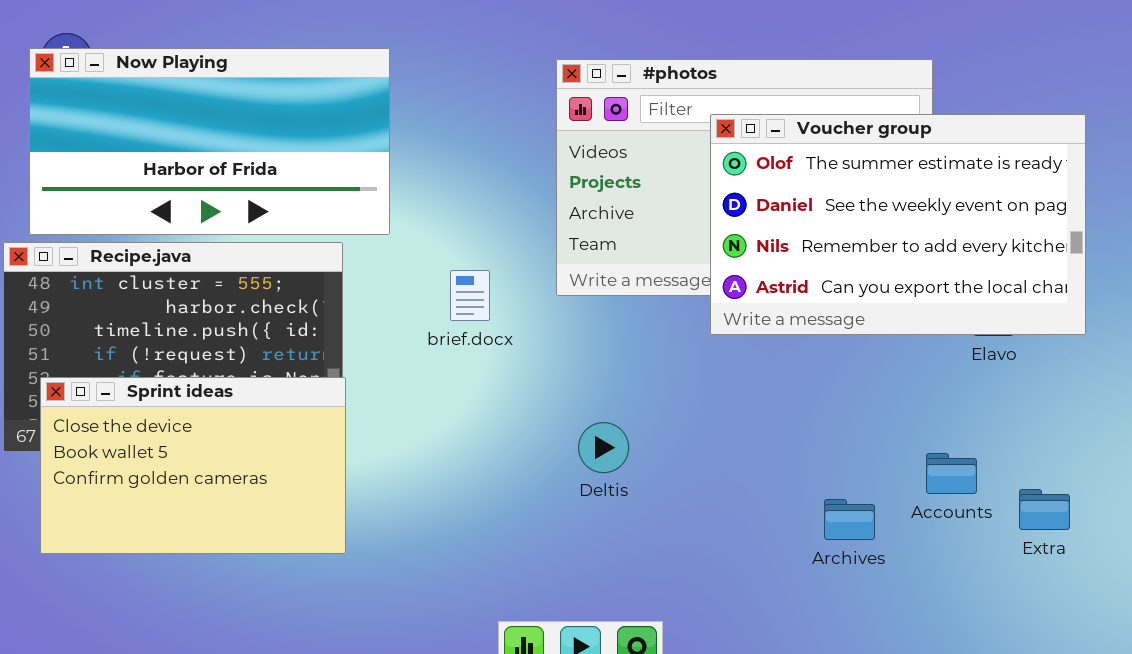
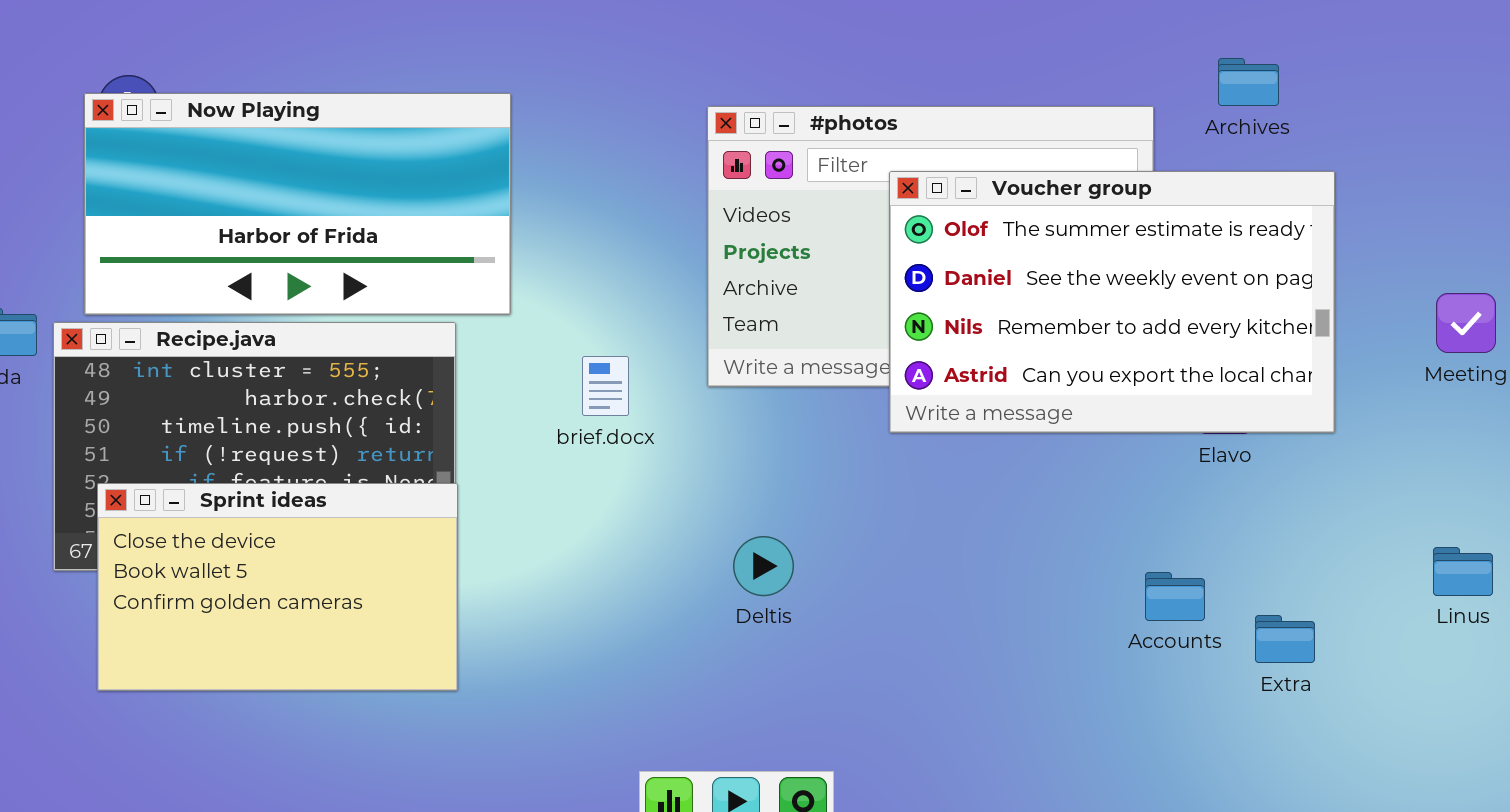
Archives: [824,499,875,540] -> [1218,58,1279,106], moved

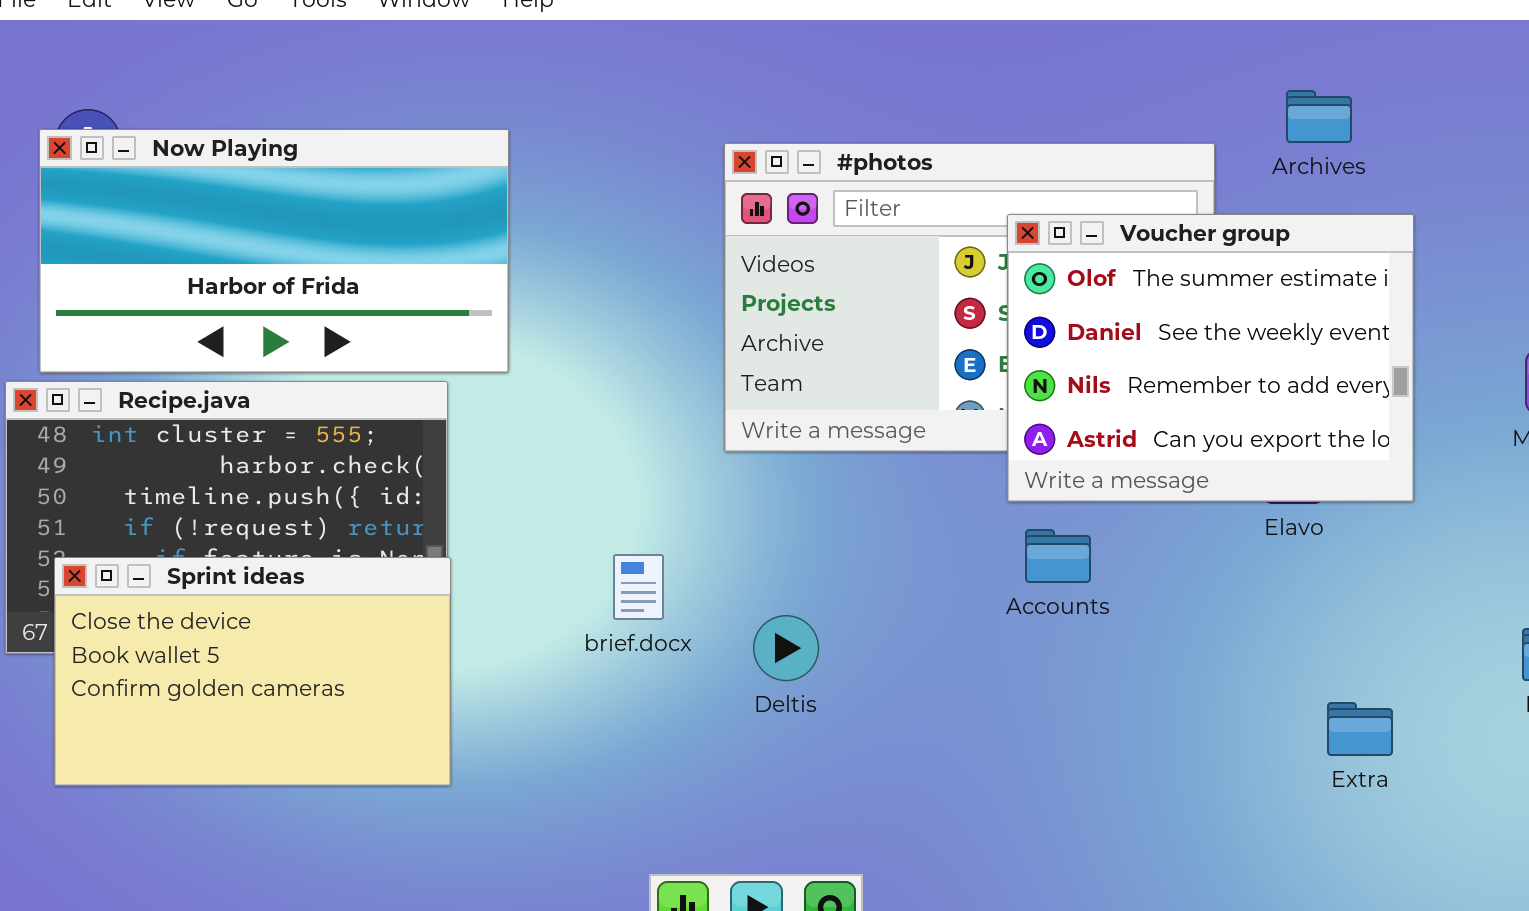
Voucher group: [889,171,1335,433] -> [1007,214,1414,502], resized
brief.docx: [582,356,629,416] -> [613,554,664,620], moved
Accounts: [1145,572,1205,621] -> [1025,529,1091,583], moved

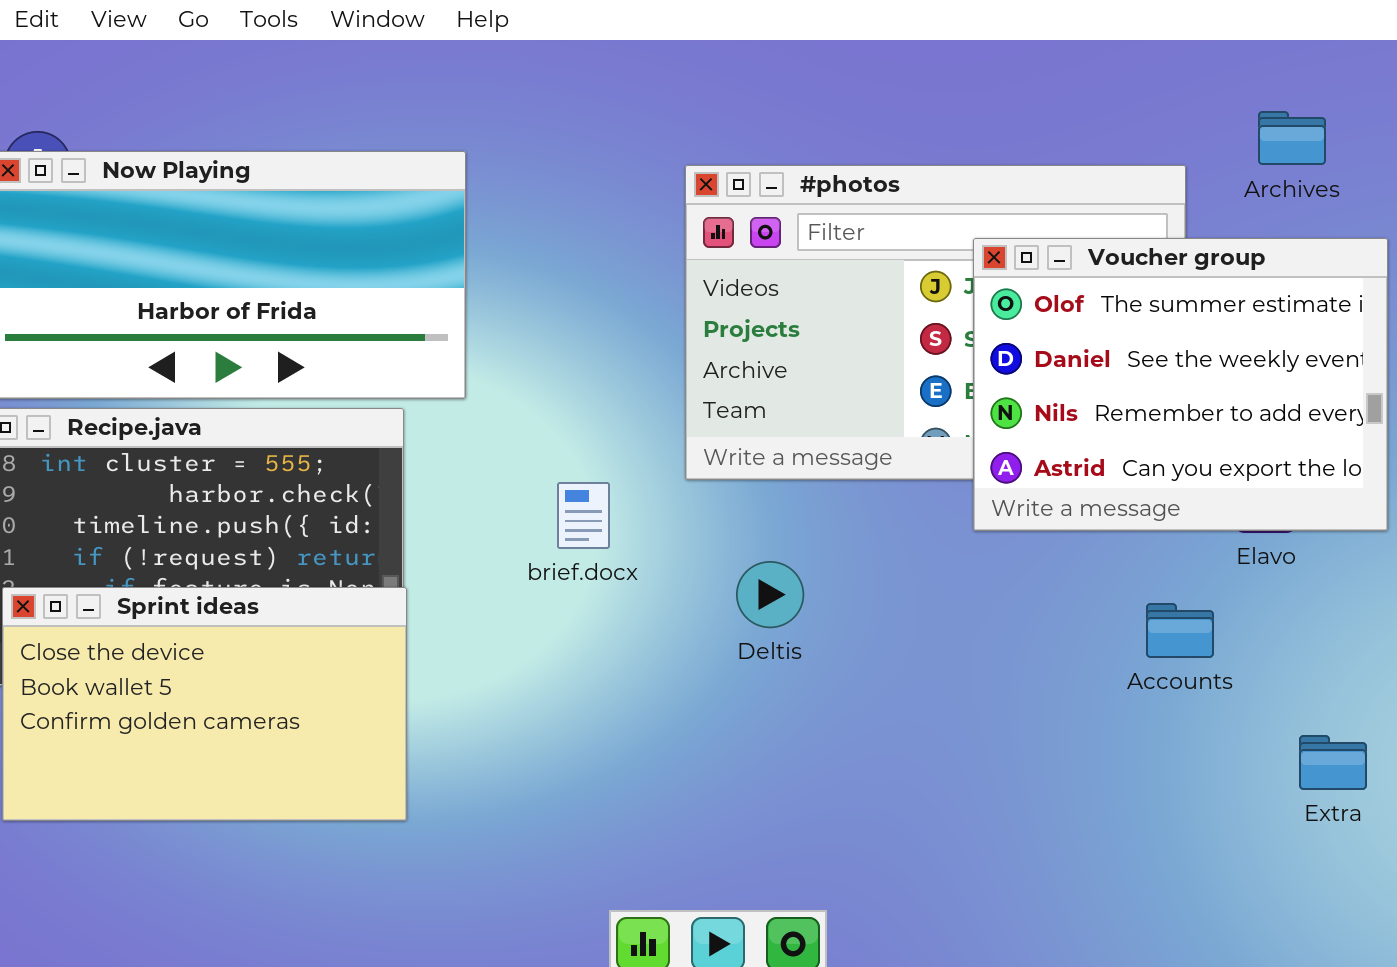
Accounts: [1025,529,1091,583] -> [1146,603,1214,658], moved
brief.docx: [613,554,664,620] -> [557,482,610,549], moved
Deltis: [753,615,819,681] -> [736,561,804,628], moved

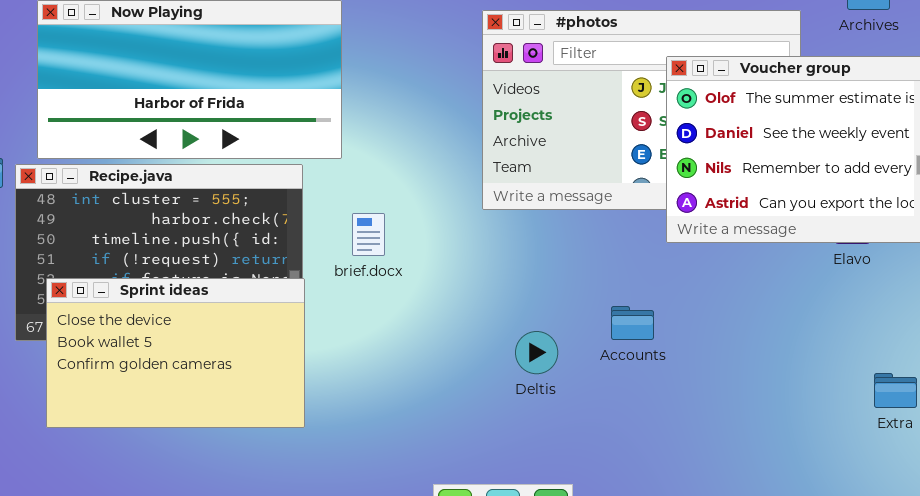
brief.docx: [557,482,610,549] -> [352,213,385,256], moved
Deltis: [736,561,804,628] -> [515,331,558,374], moved
Accounts: [1146,603,1214,658] -> [611,306,654,340], moved

